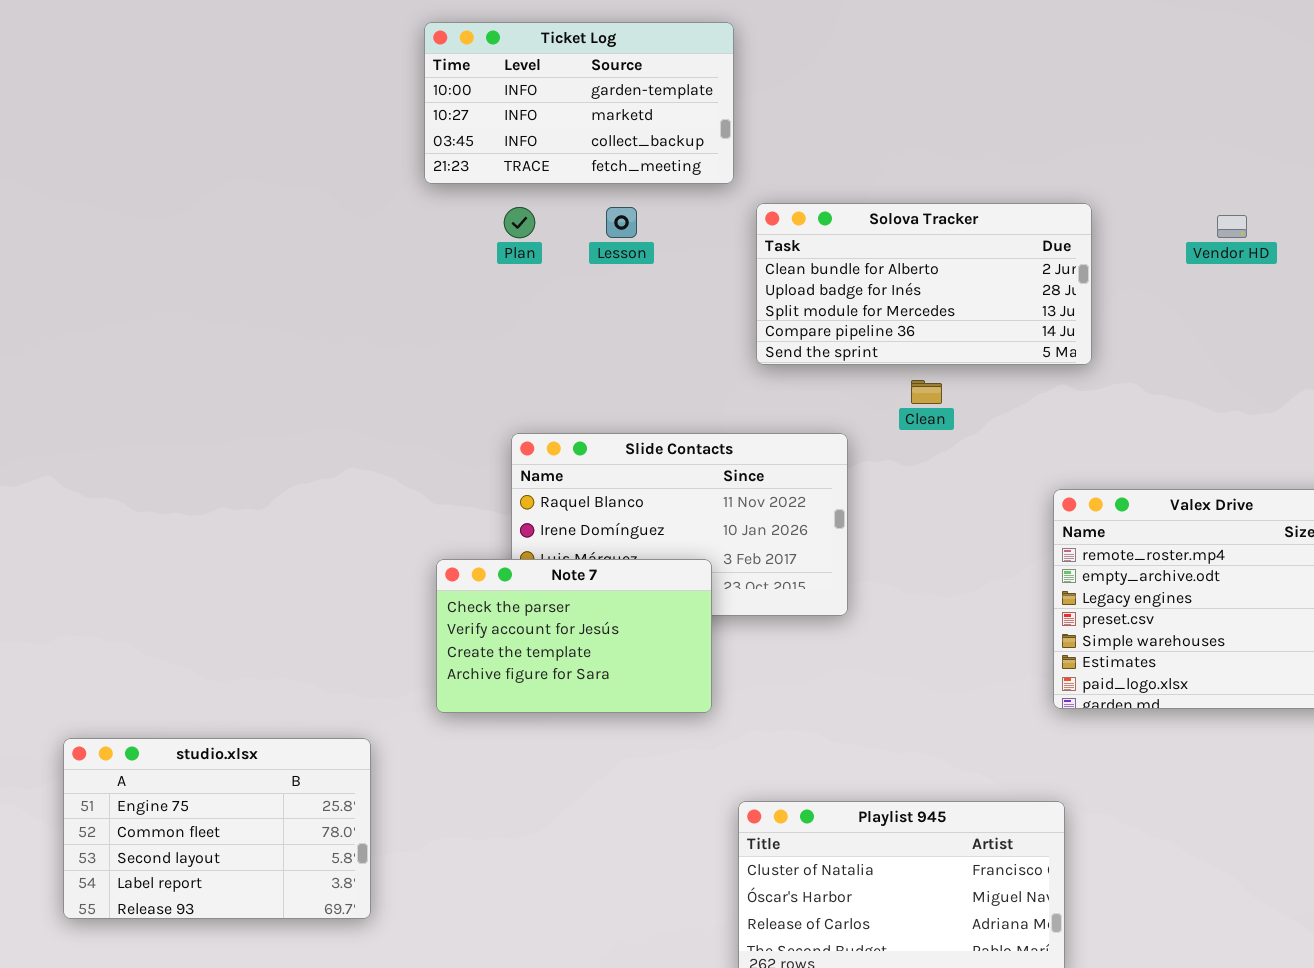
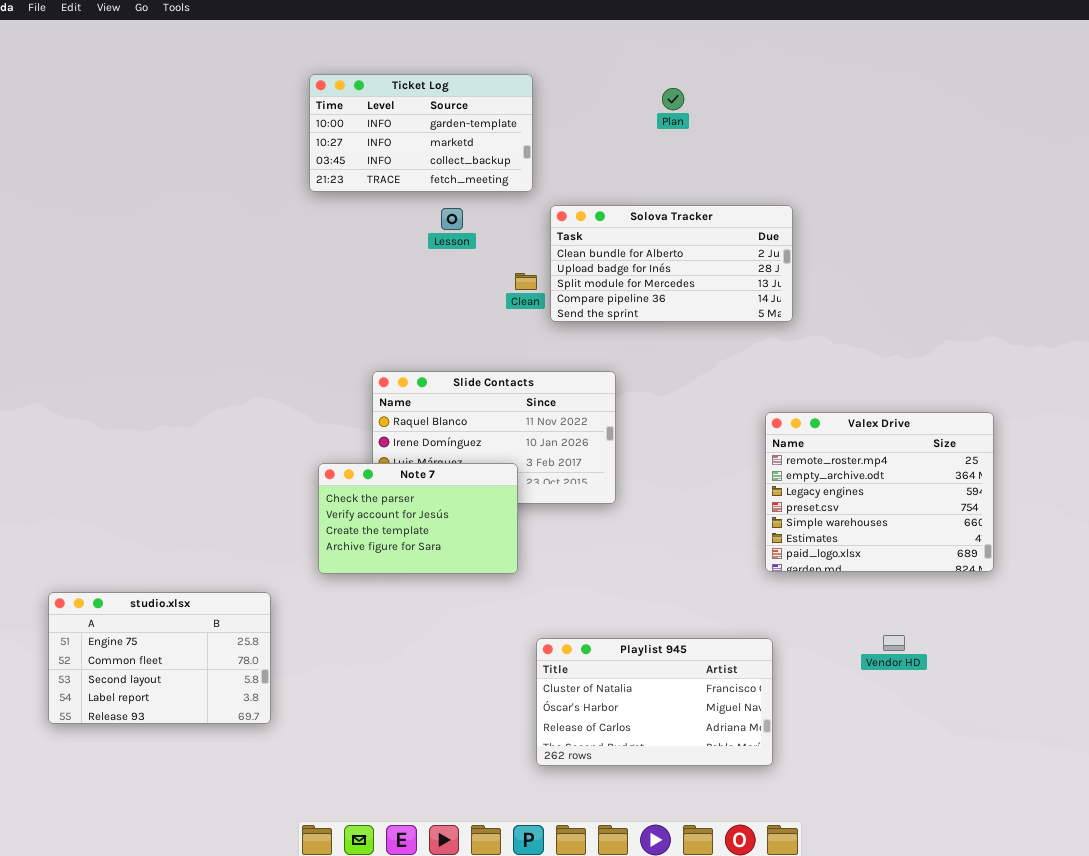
Plan: [504,207,535,238] -> [662,88,684,110], moved
Vendor HD: [1217,215,1247,238] -> [883,635,905,651], moved
Clean: [911,380,942,404] -> [515,273,537,290], moved

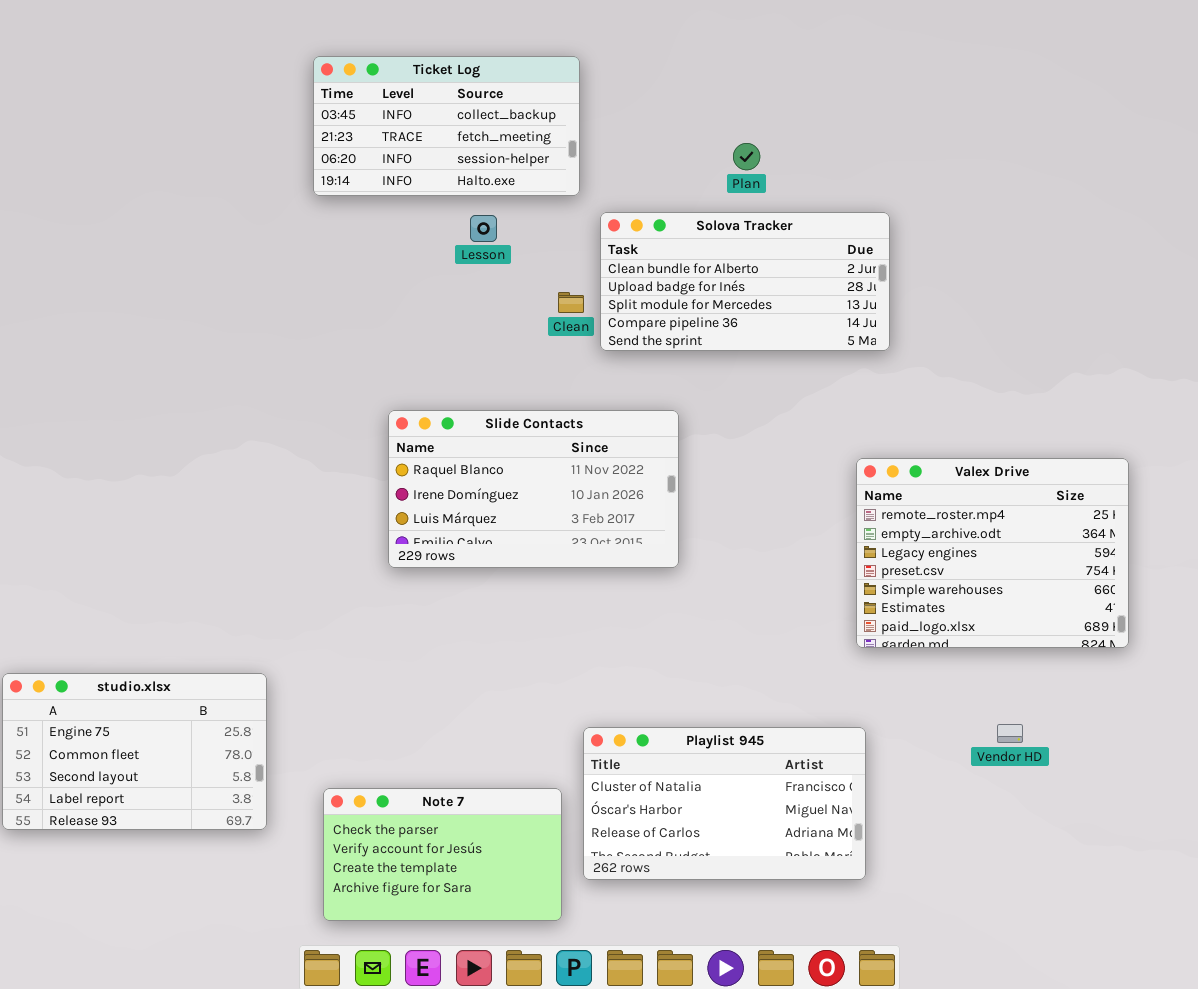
Ticket Log: [309,74,533,192] -> [313,56,580,196], scrolled down 2 rows
Plan: [662,88,684,110] -> [733,143,760,170], moved
Note 7: [318,463,518,574] -> [323,788,562,921], moved

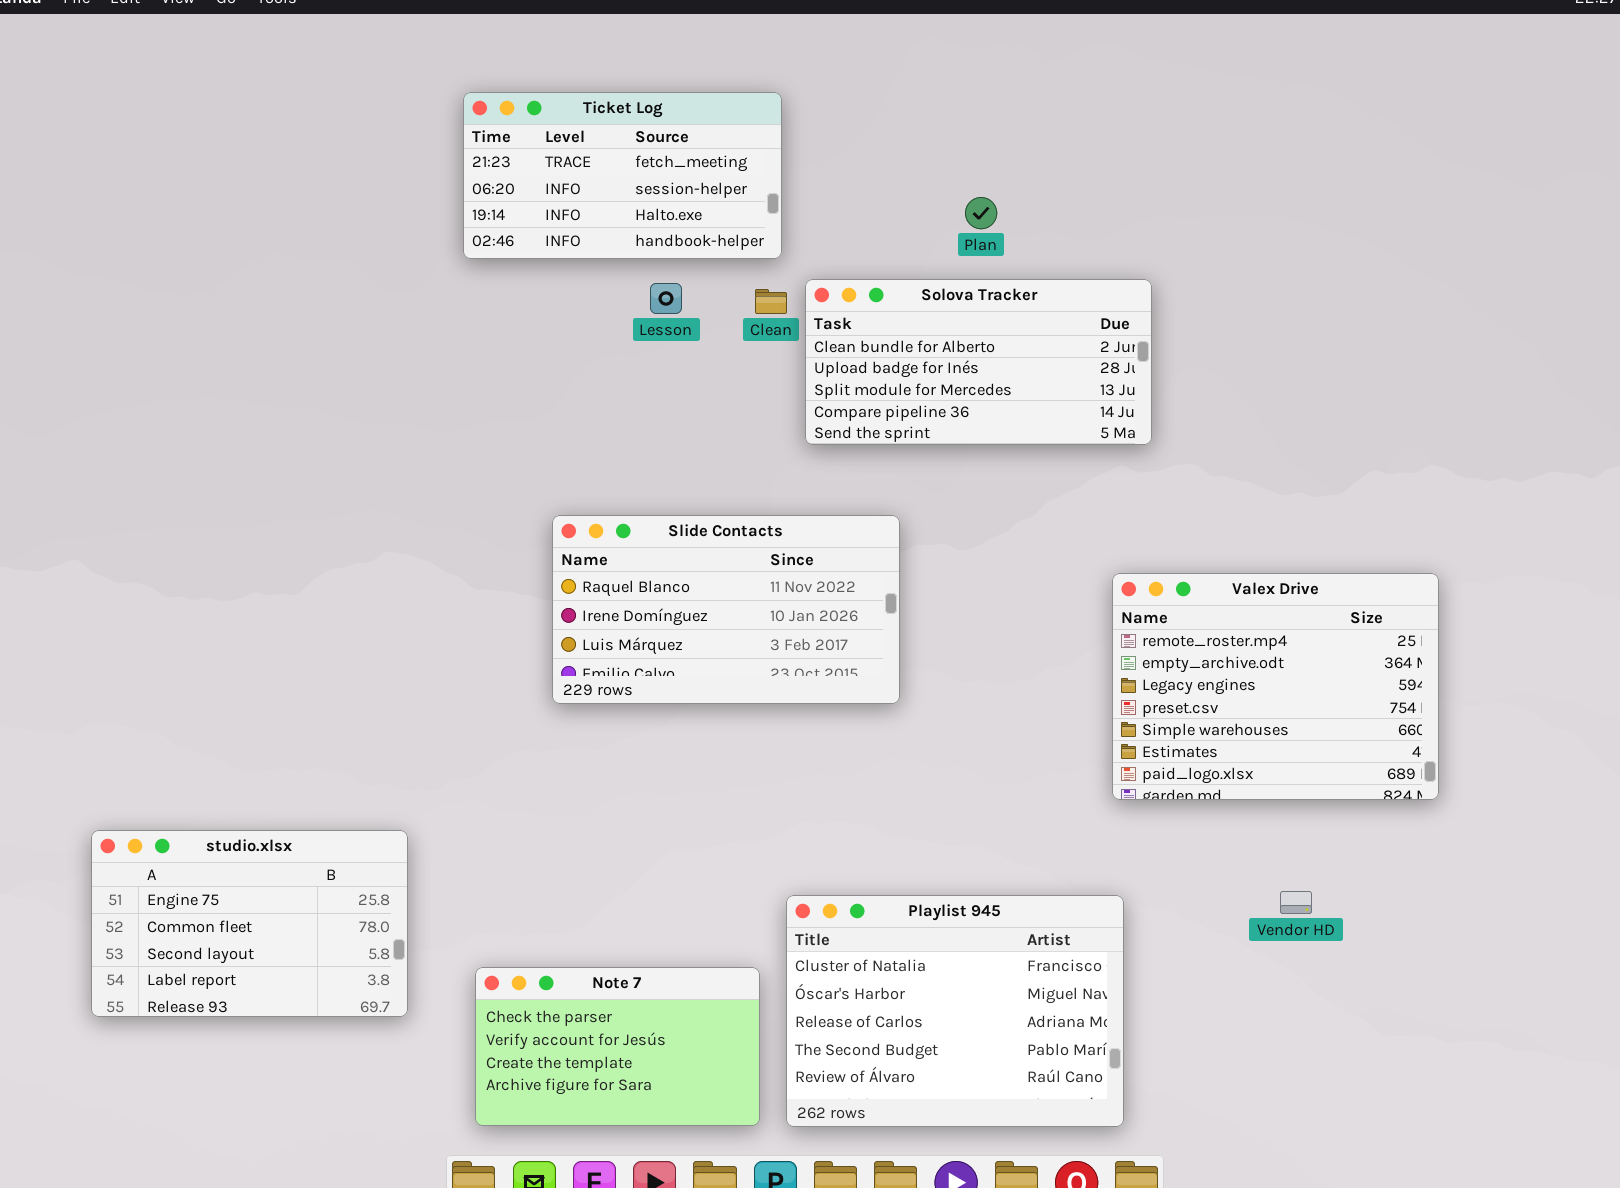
Ticket Log: [313,56,580,196] -> [463,92,782,259], scrolled down 1 row
Clean: [558,292,584,313] -> [755,289,787,314], moved
Playlist 945: [583,727,866,880] -> [786,895,1124,1127], resized

